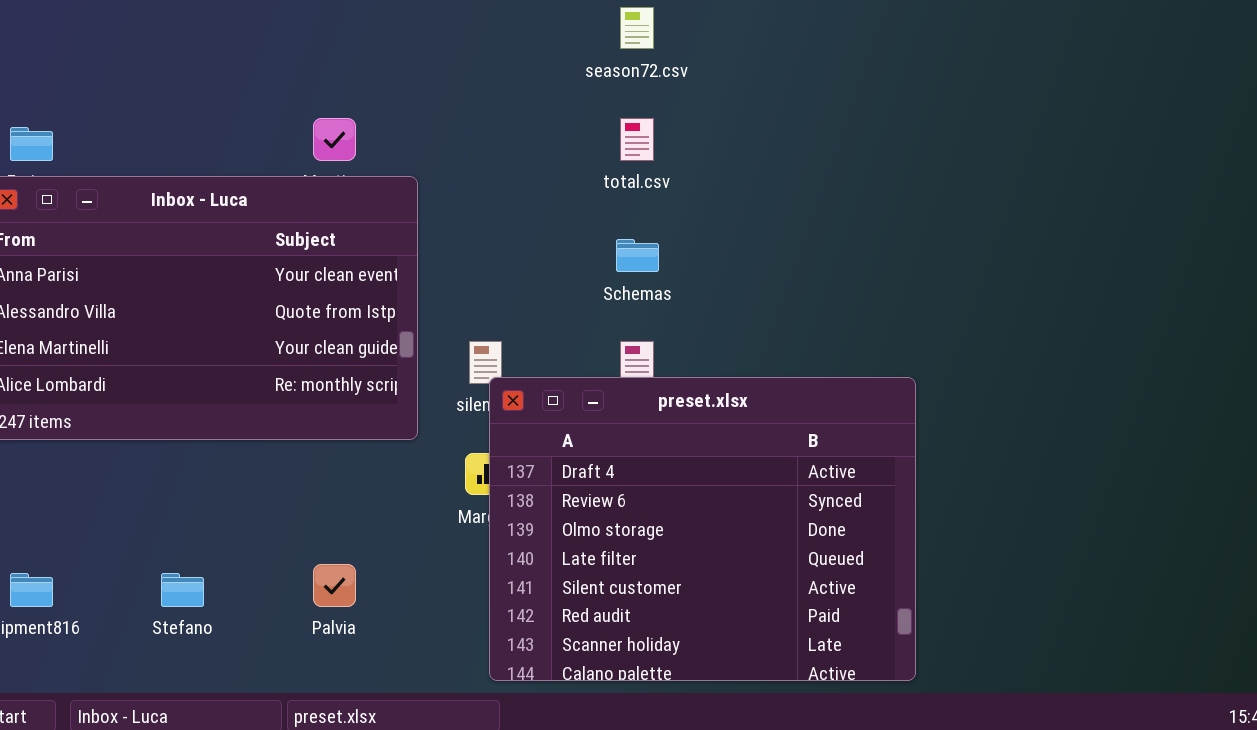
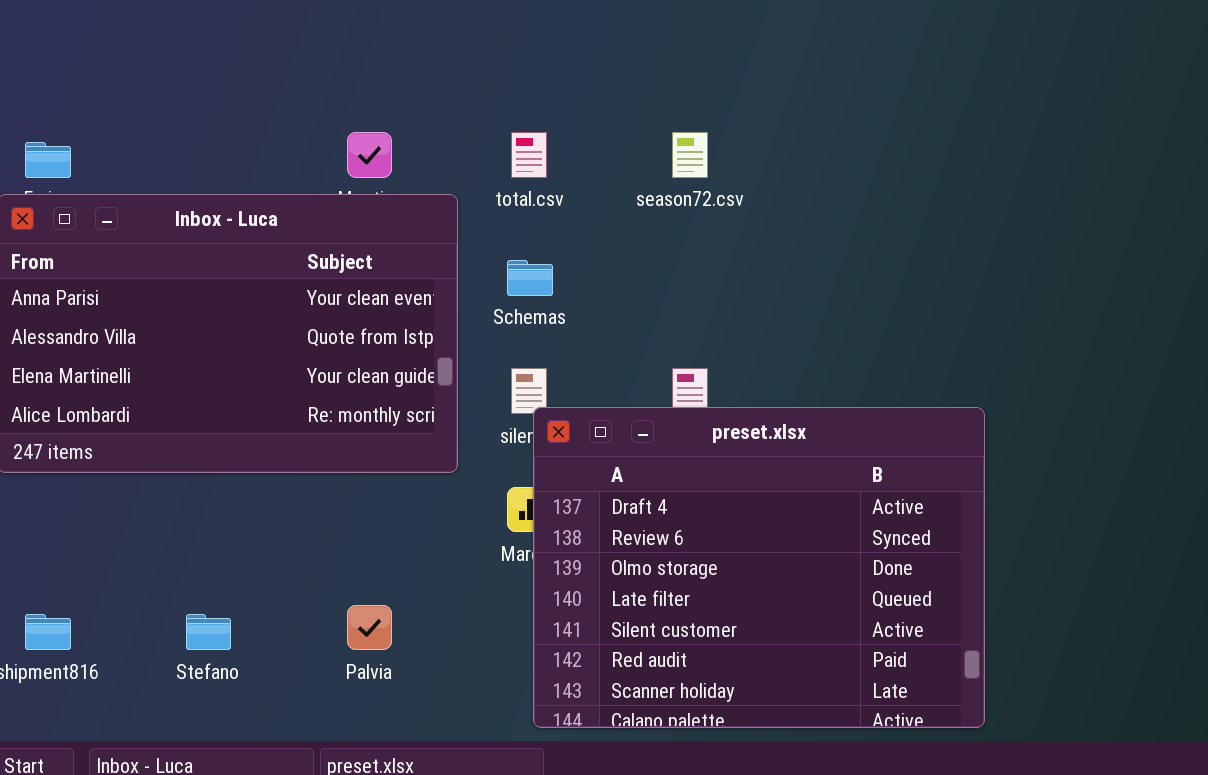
season72.csv: [620,7,654,49] -> [672,132,708,178], moved
total.csv: [620,118,654,161] -> [511,132,547,178], moved
Schemas: [616,239,659,272] -> [507,260,553,296], moved

